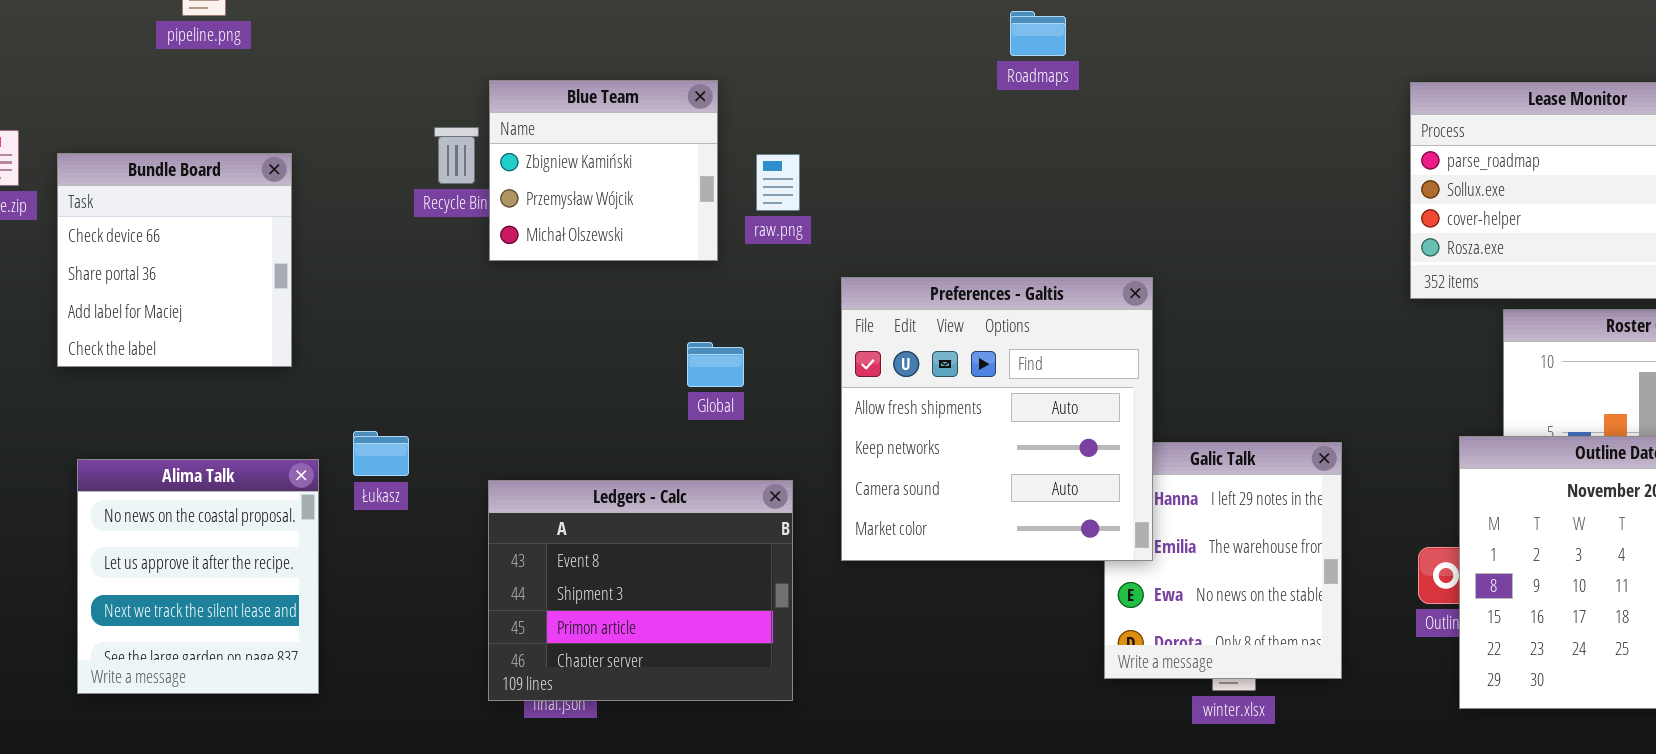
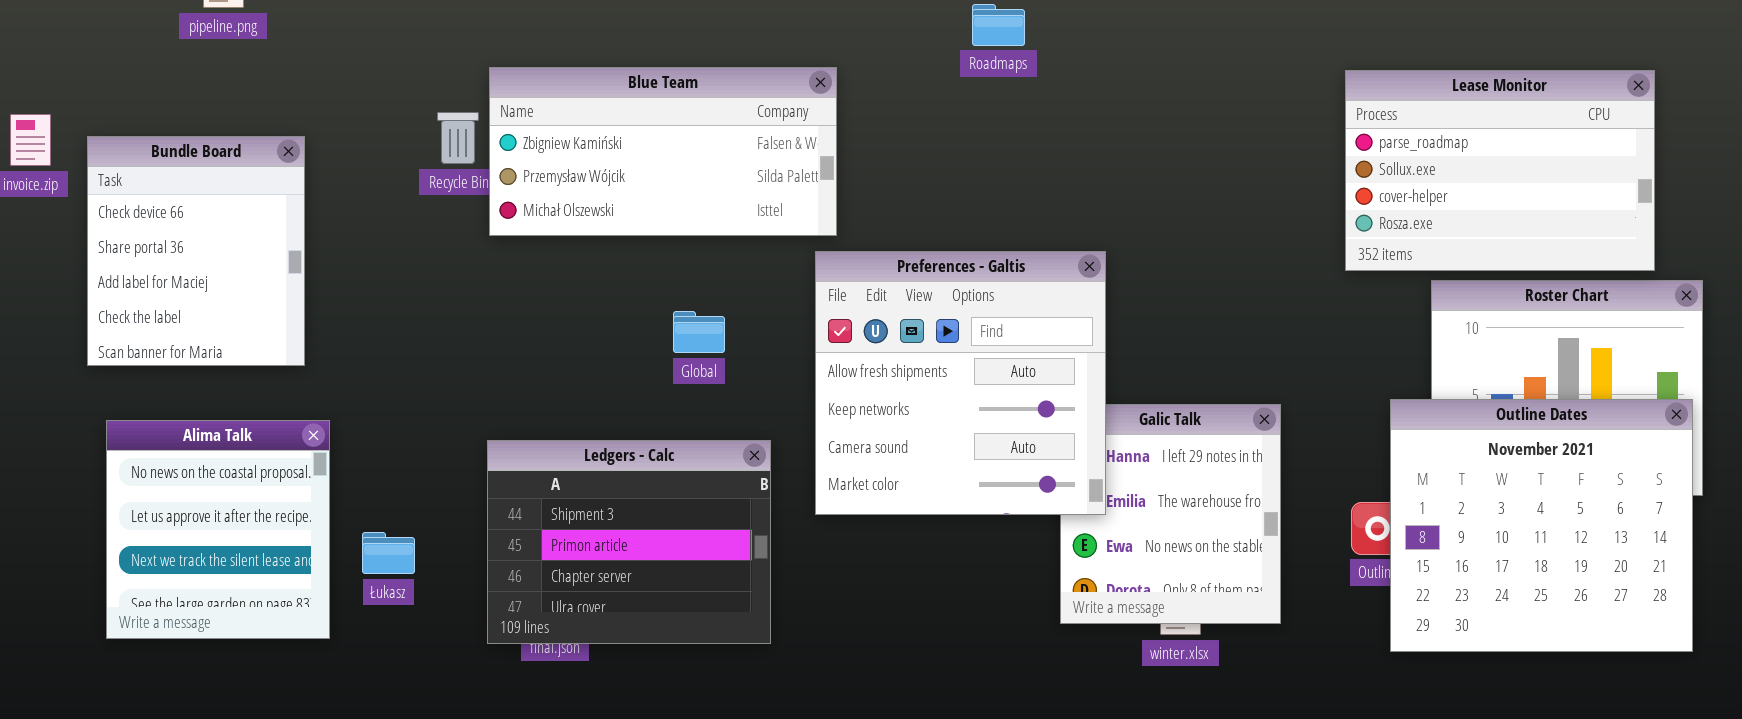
Blue Team: [489,80,718,261] -> [489,67,837,236], resized
Bundle Board: [57,153,292,367] -> [87,136,305,366], resized
Łukasz: [353,431,409,476] -> [362,532,415,574], moved
Ledgers - Calc: [488,480,793,701] -> [487,440,771,644], scrolled down 1 row

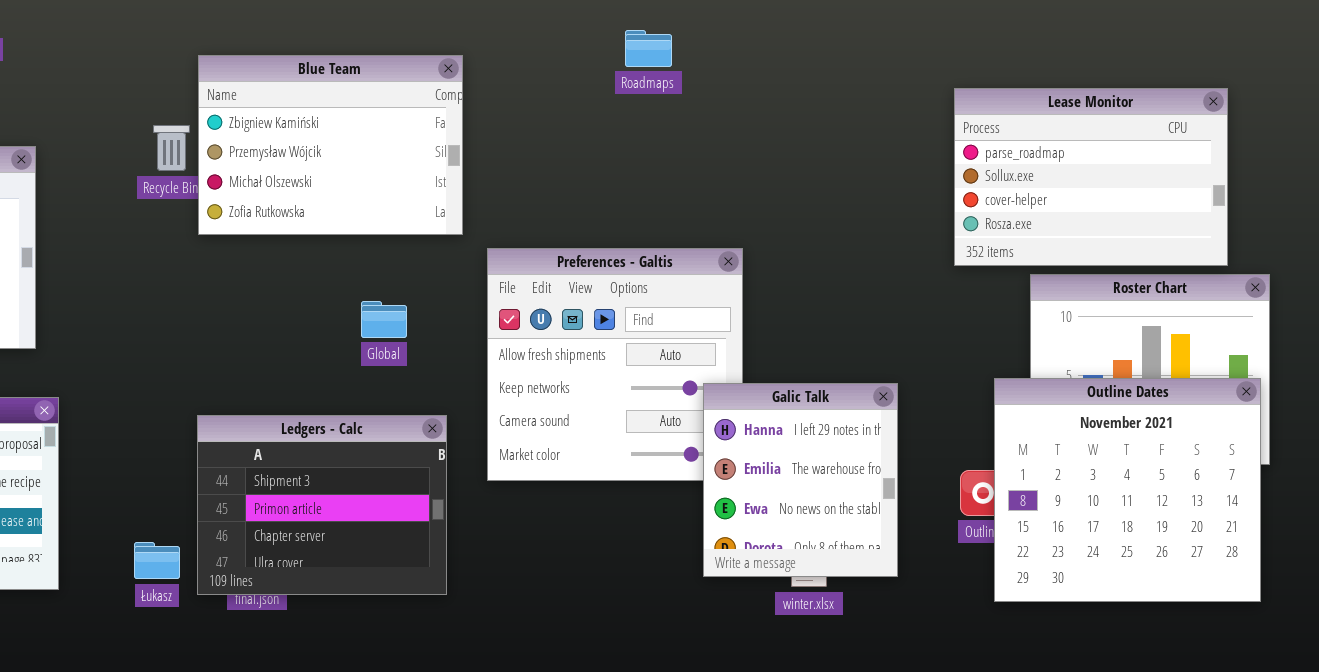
Blue Team: [489,67,837,236] -> [198,55,463,235], resized
Galic Talk: [1060,404,1281,624] -> [703,383,898,577], raised
Łukasz: [362,532,415,574] -> [134,542,180,579], moved

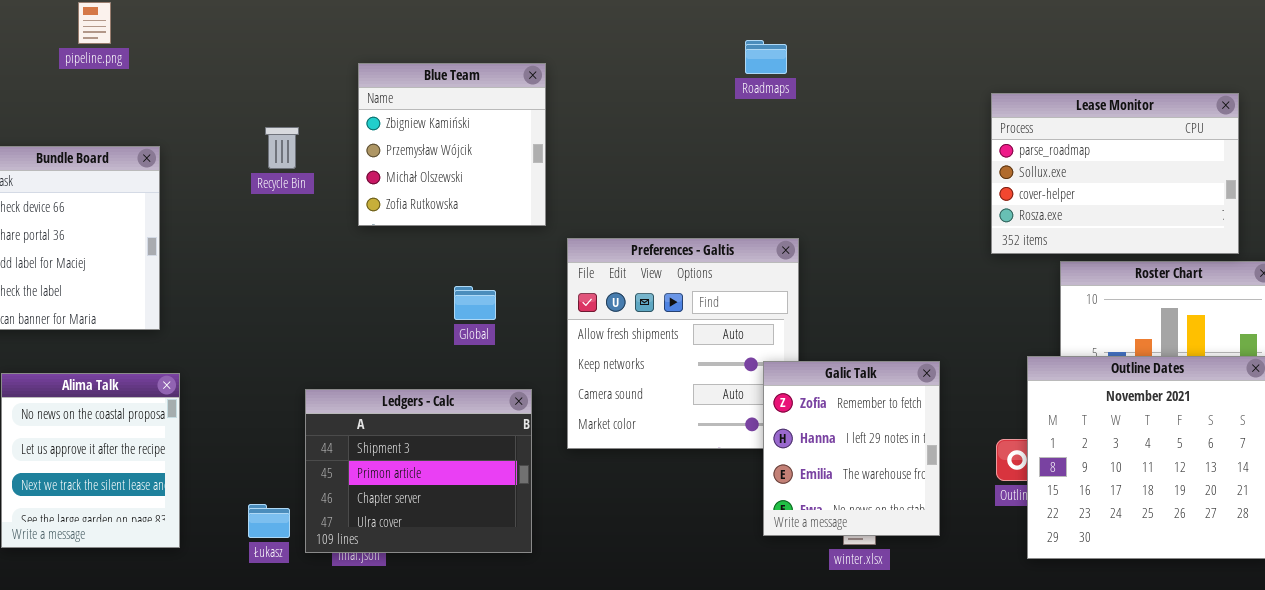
Roadmaps: [625,30,672,67] -> [745,40,787,74], moved
Blue Team: [198,55,463,235] -> [358,63,546,226], resized
Galic Talk: [703,383,898,577] -> [763,361,940,536], scrolled up 1 row

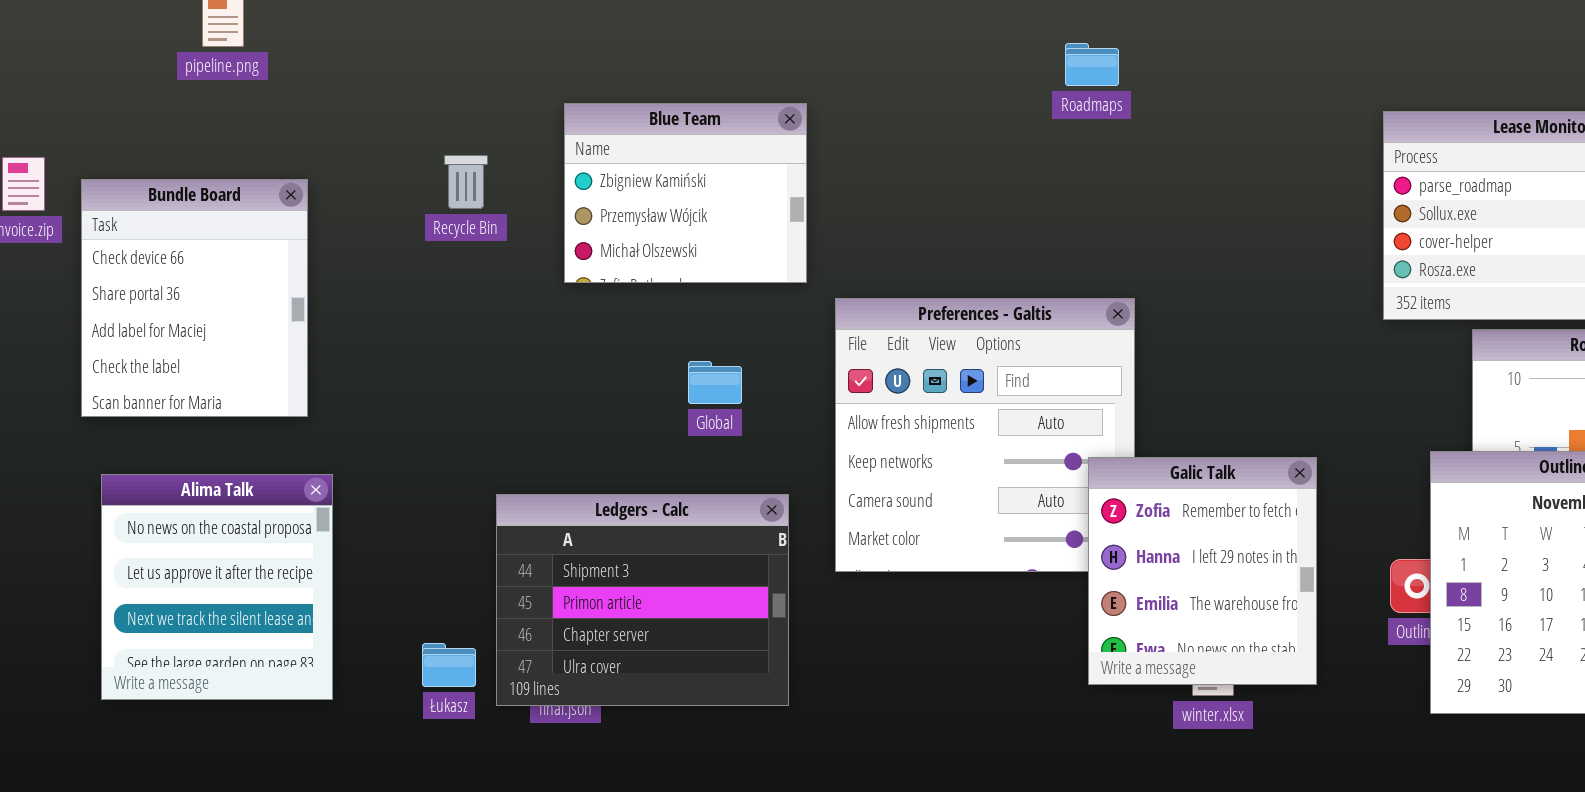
Blue Team: [358,63,546,226] -> [564,103,807,283], resized

